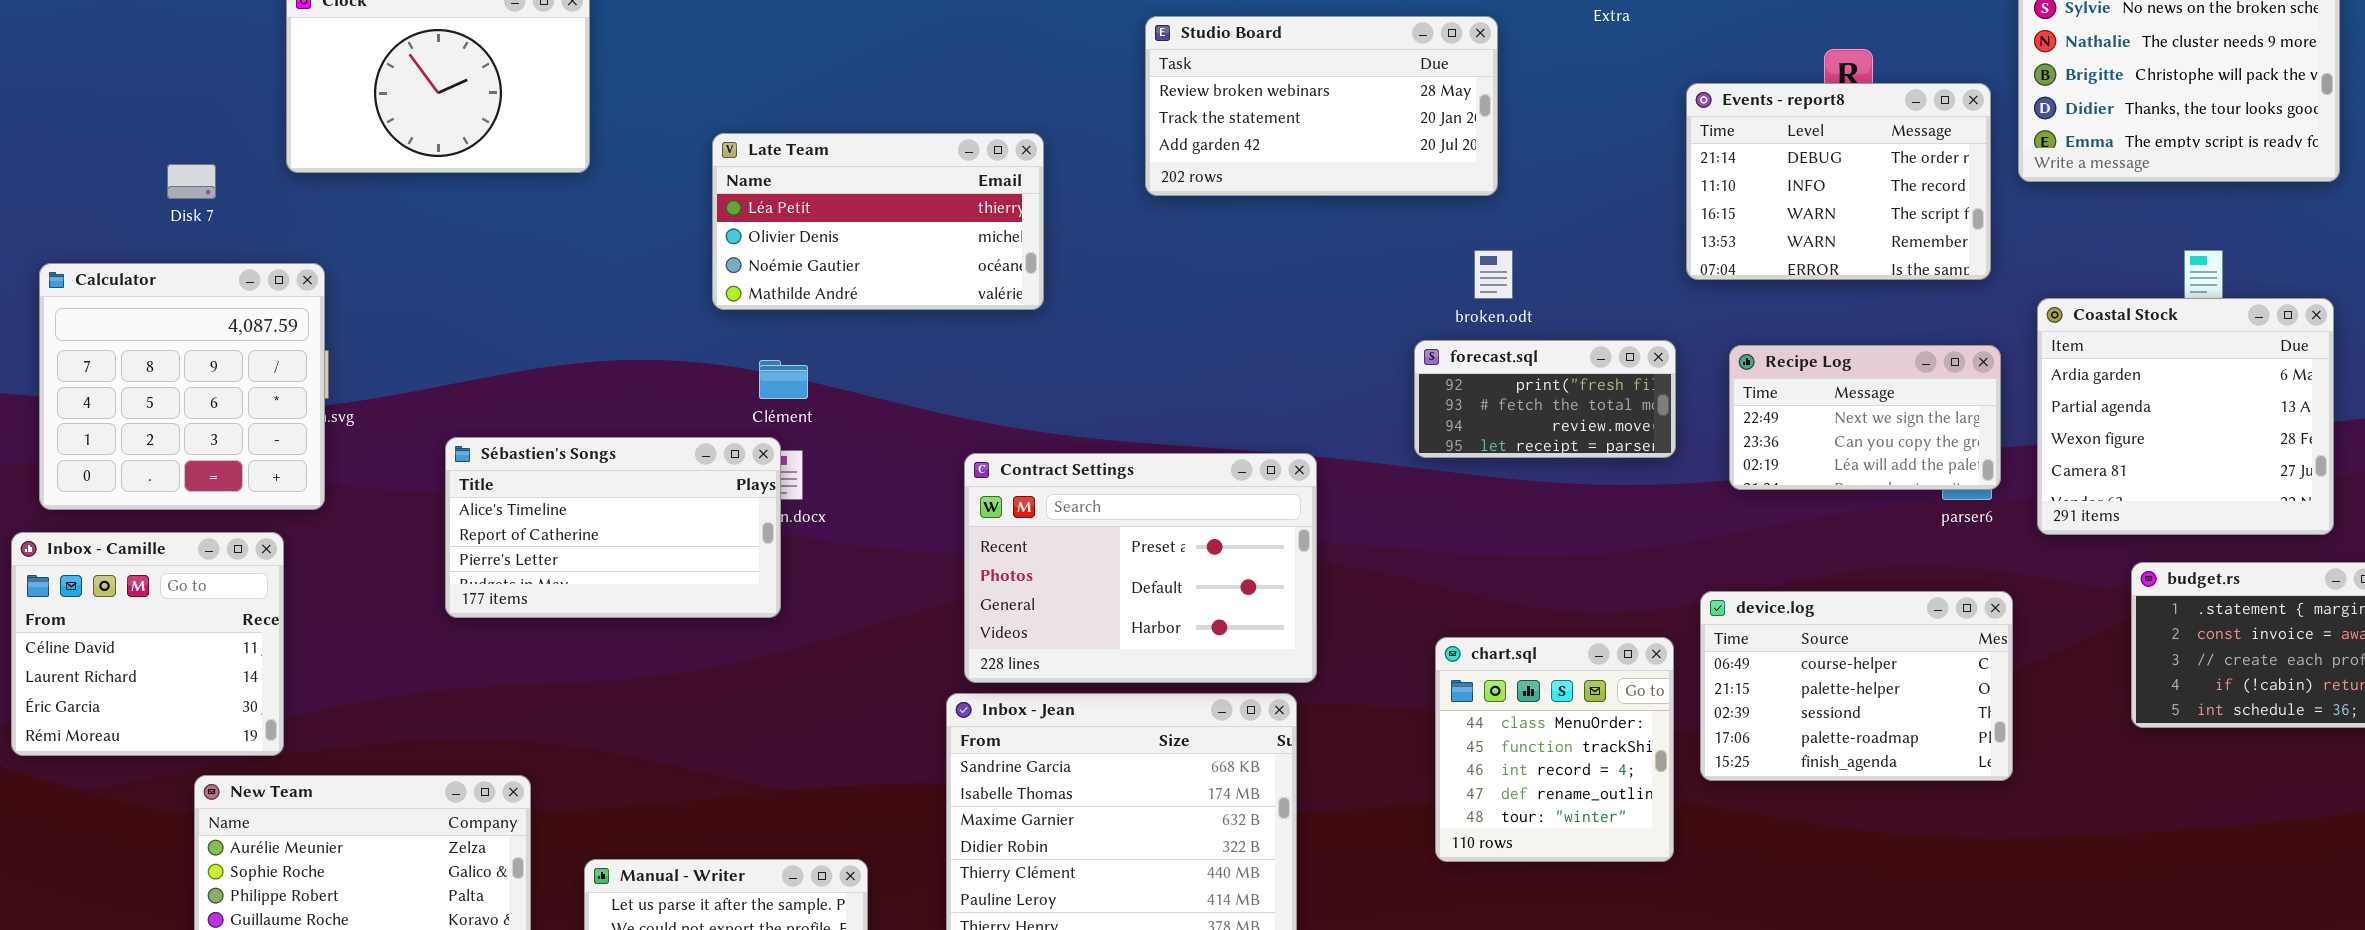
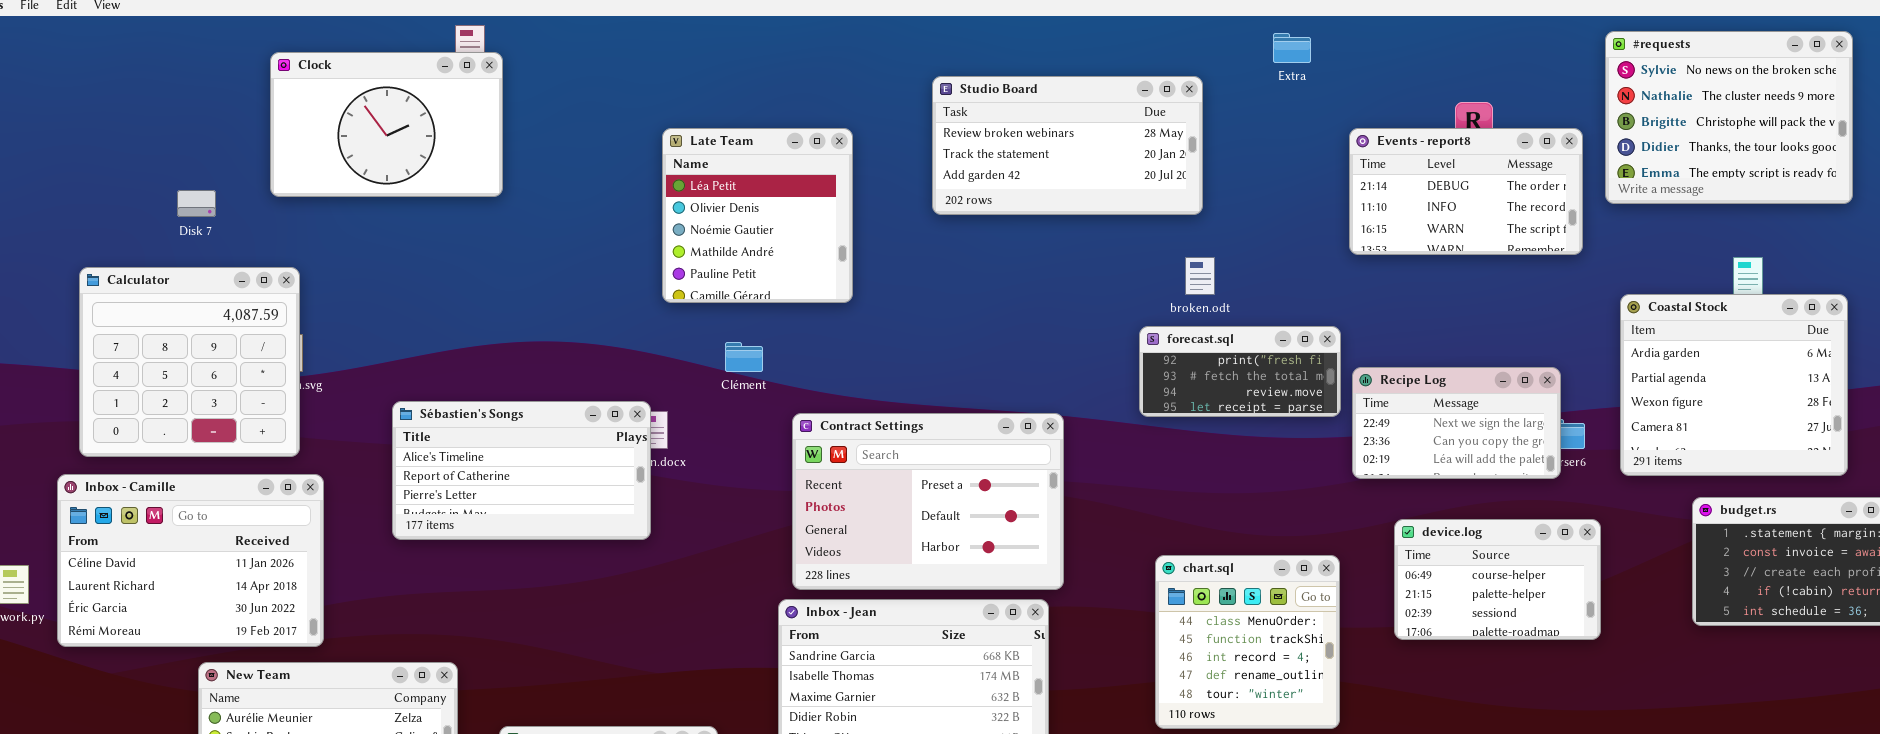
Events - report8: [1686,83,1991,280] -> [1349,128,1583,255], resized
Late Team: [712,133,1044,310] -> [662,128,853,303], resized
Recipe Log: [1729,345,2001,490] -> [1352,367,1561,479], moved
Clément: [759,360,808,399] -> [725,342,763,372], moved
Inbox - Camille: [11,532,284,756] -> [57,474,324,647], resized
device.log: [1700,591,2013,781] -> [1394,519,1601,640], resized

